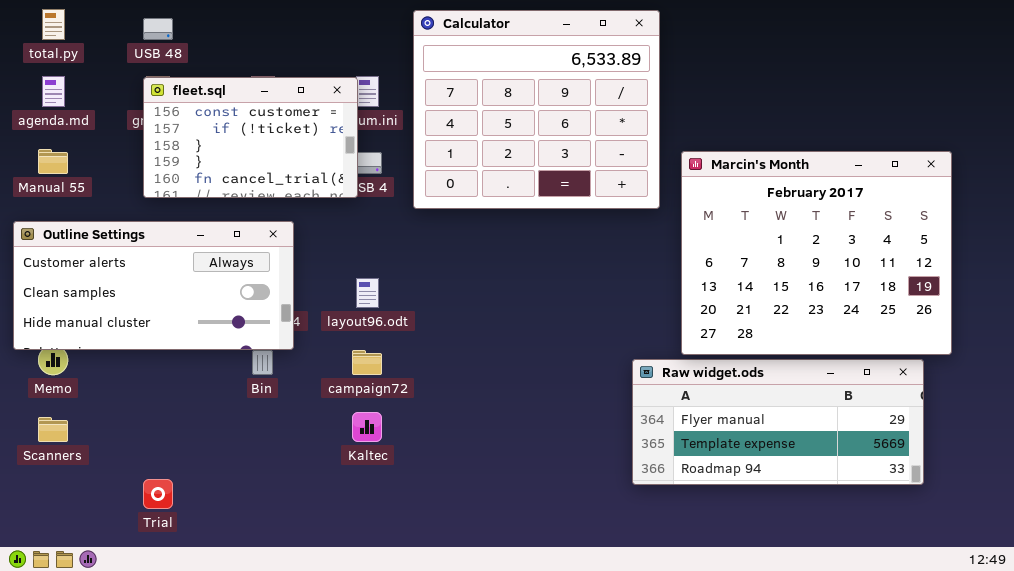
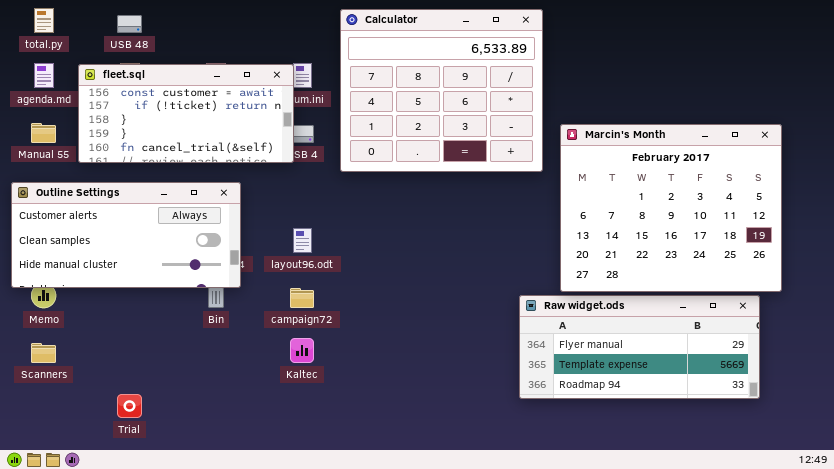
fleet.sql: [143,77,358,198] -> [78,64,294,163], resized

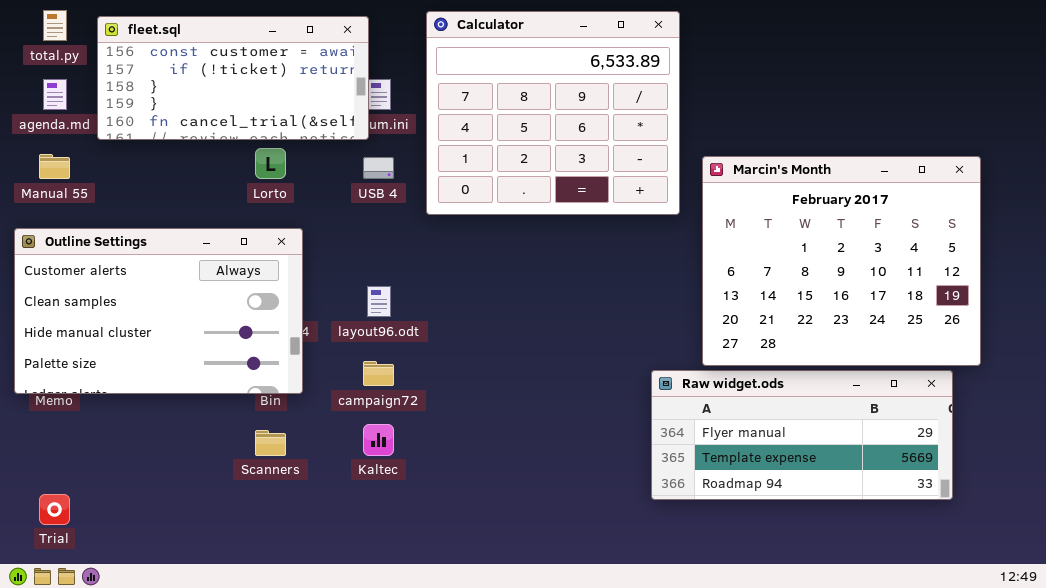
fleet.sql: [78,64,294,163] -> [97,16,369,140], moved
Outline Settings: [11,182,241,288] -> [14,228,303,394], resized
Scanners: [31,343,56,363] -> [255,430,286,456], moved
Trial: [117,394,142,418] -> [39,494,70,525], moved

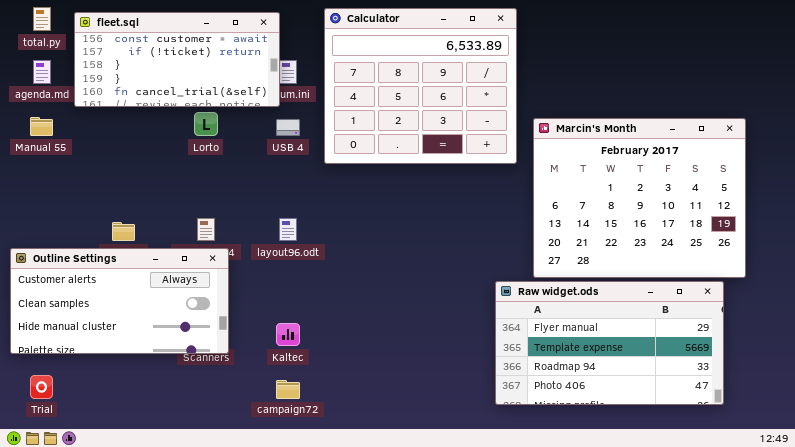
Outline Settings: [14,228,303,394] -> [10,248,229,354], moved, resized
campaign72: [363,361,394,386] -> [276,380,300,399], moved
Raw widget.ods: [651,370,953,500] -> [495,281,724,405], resized

